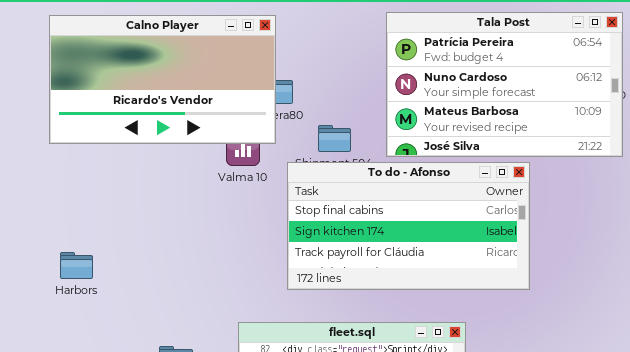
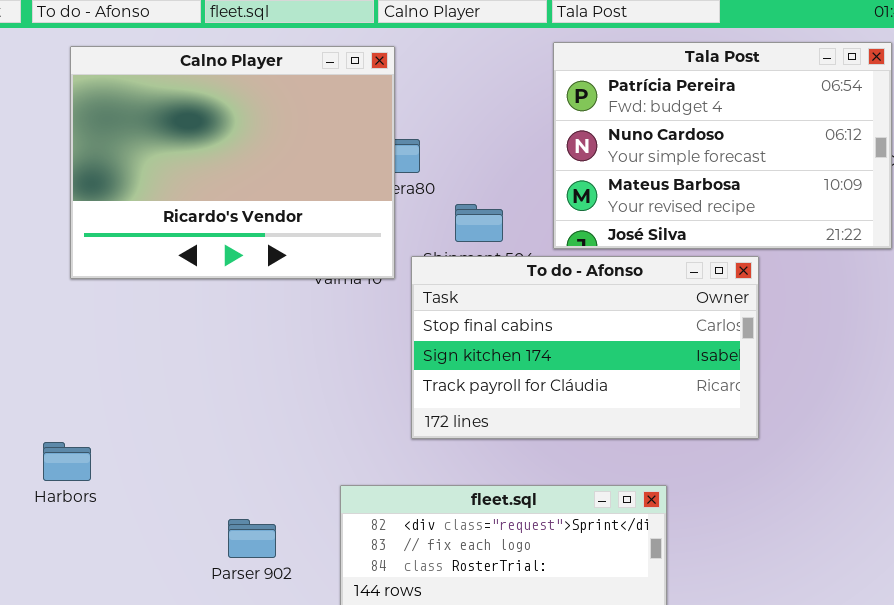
Calno Player: [49,15,276,144] -> [70,46,395,279], resized
Harbors: [60,252,93,279] -> [43,442,91,481], moved

